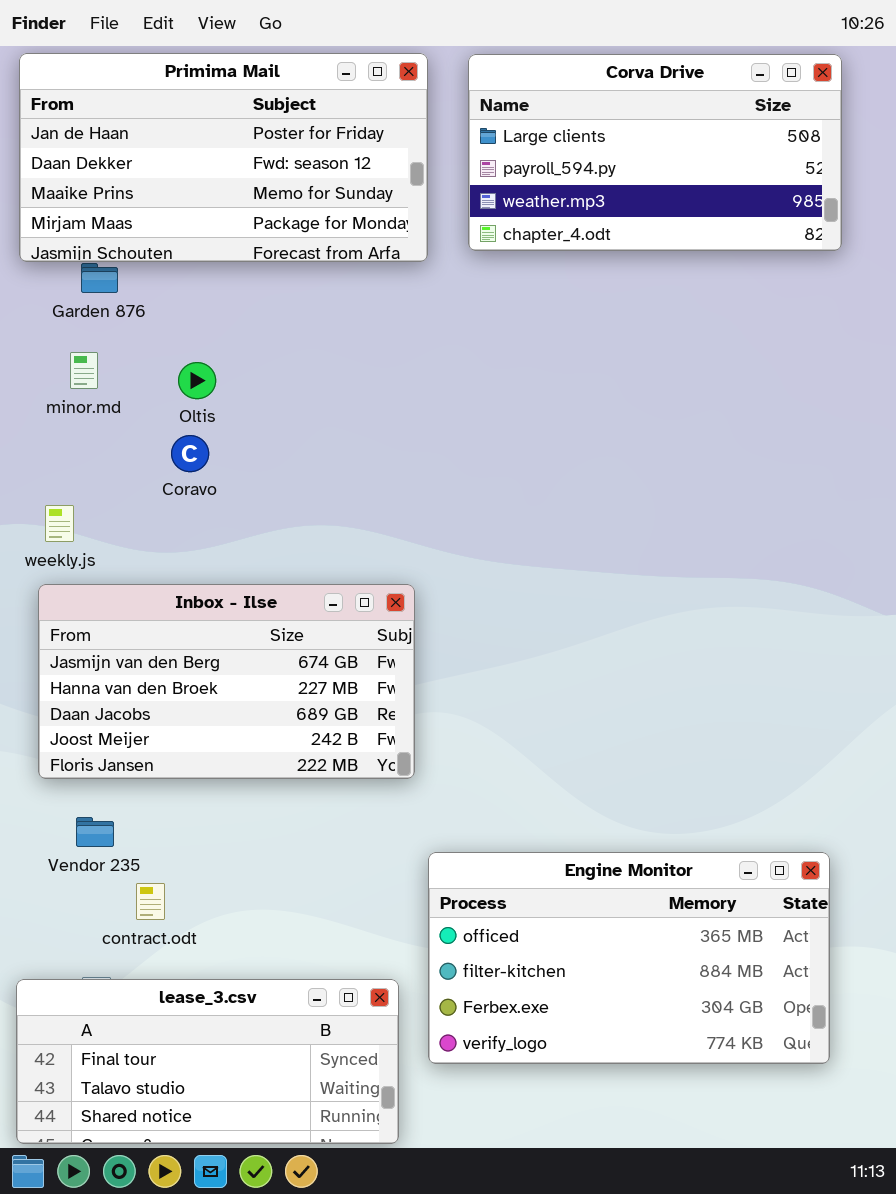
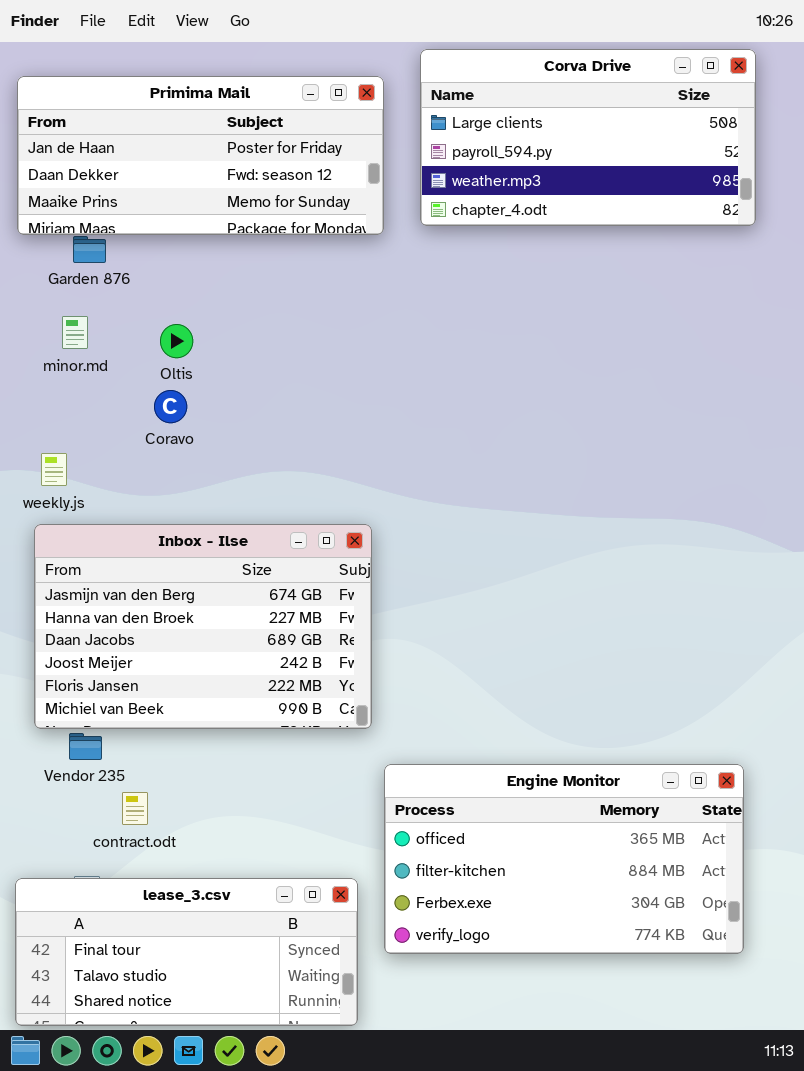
Primima Mail: [19,53,428,262] -> [17,76,384,235], resized
Inbox - Ilse: [38,584,415,779] -> [34,524,372,729], resized

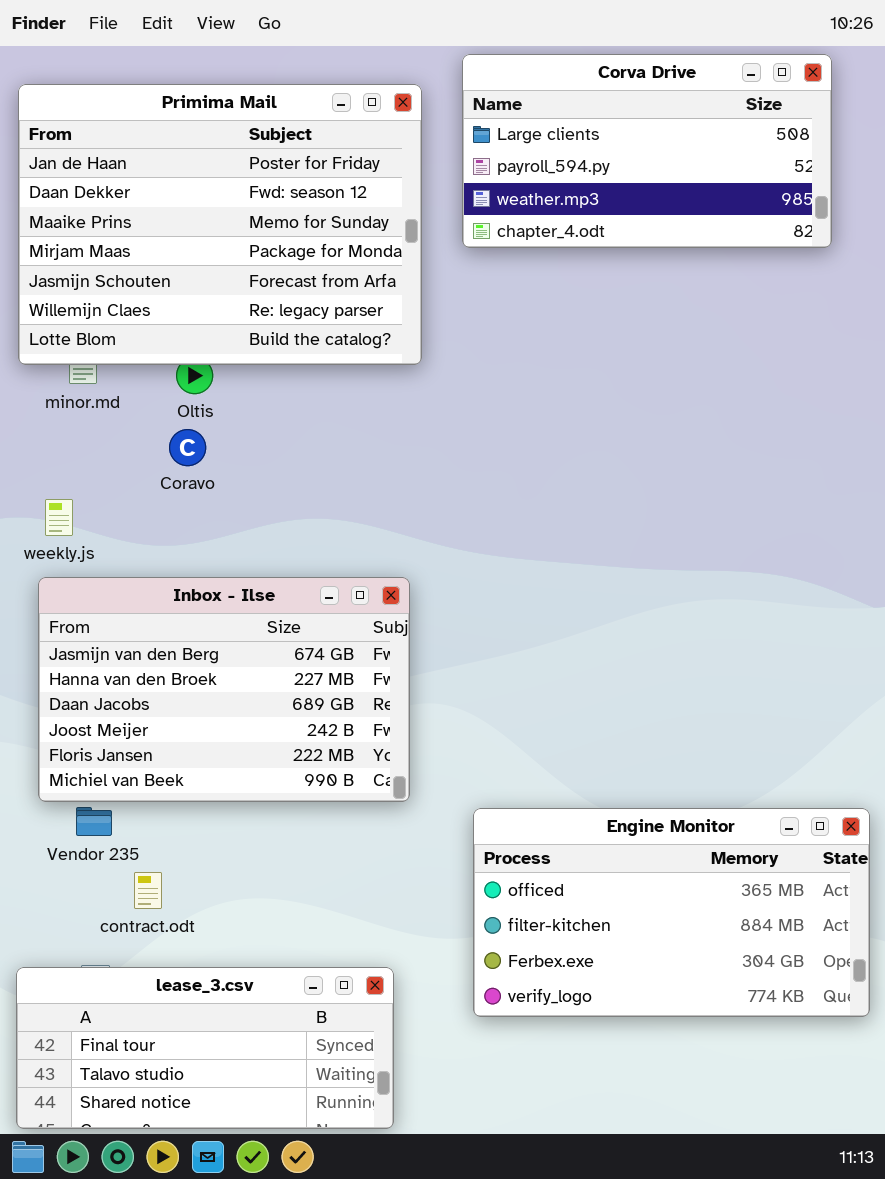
Primima Mail: [17,76,384,235] -> [18,84,422,365], resized
Engine Monitor: [384,764,744,954] -> [473,808,870,1017], moved

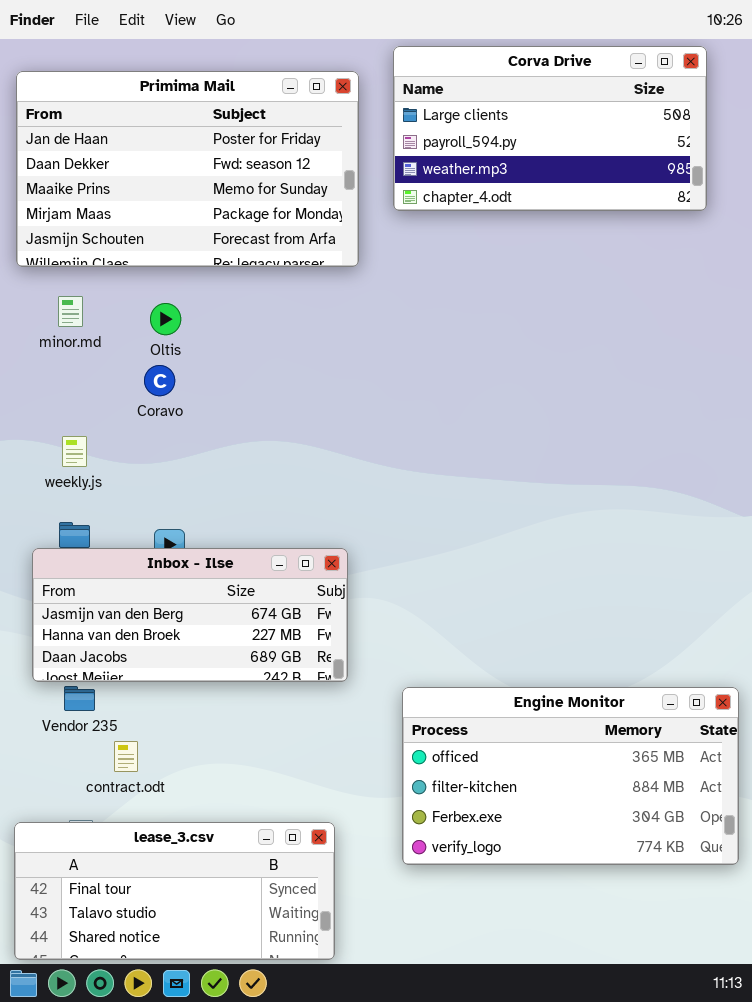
Primima Mail: [18,84,422,365] -> [16,71,359,267], resized
weekly.js: [45,499,73,536] -> [62,436,87,467], moved
Inbox - Ilse: [38,577,410,802] -> [32,548,348,682], resized

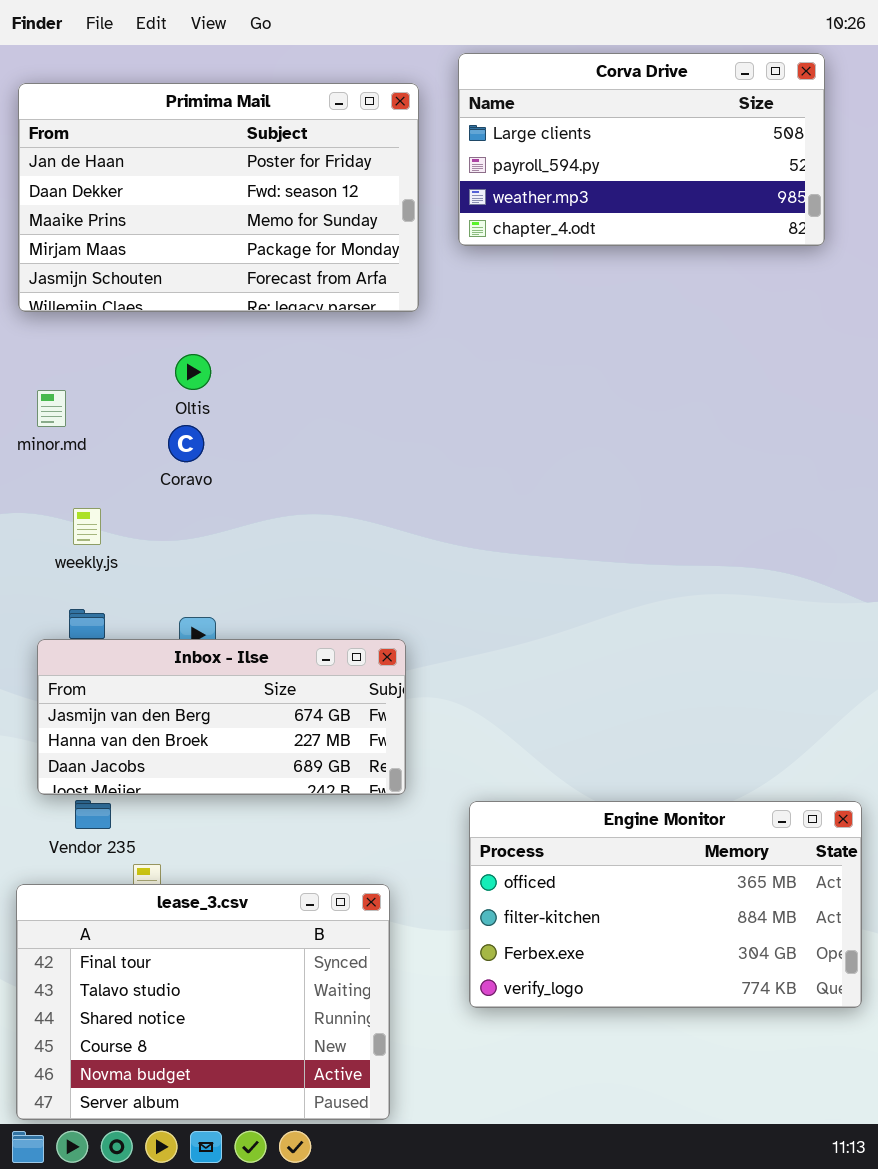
minor.md: [58,296,83,327] -> [37,390,66,427], moved
lease_3.csv: [14,822,335,960] -> [16,884,390,1120], resized

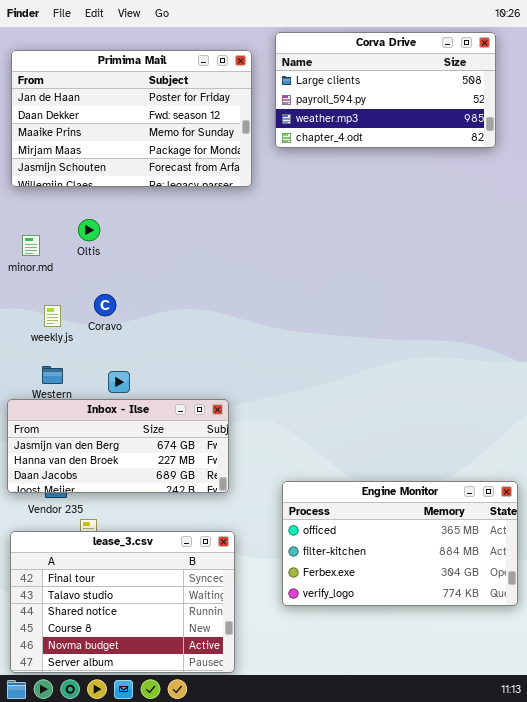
Oltis: [175,354,211,390] -> [78,219,100,241], moved
Coravo: [168,425,204,462] -> [94,294,116,316], moved
Inbox - Ilse: [37,639,406,795] -> [7,399,229,493], moved

